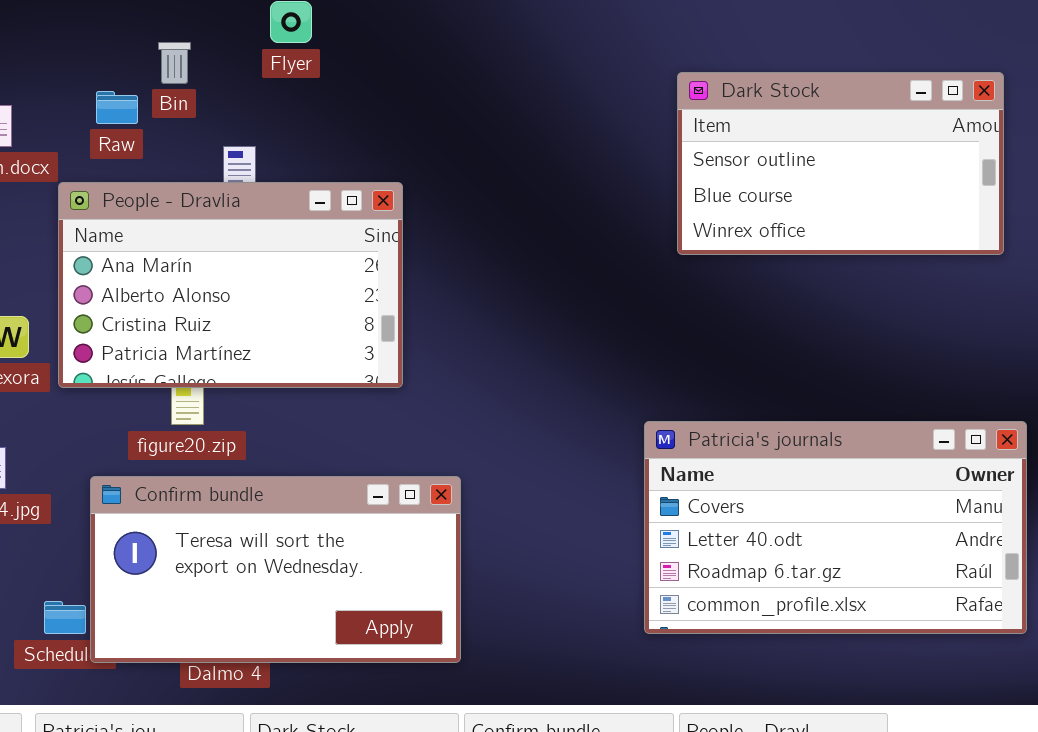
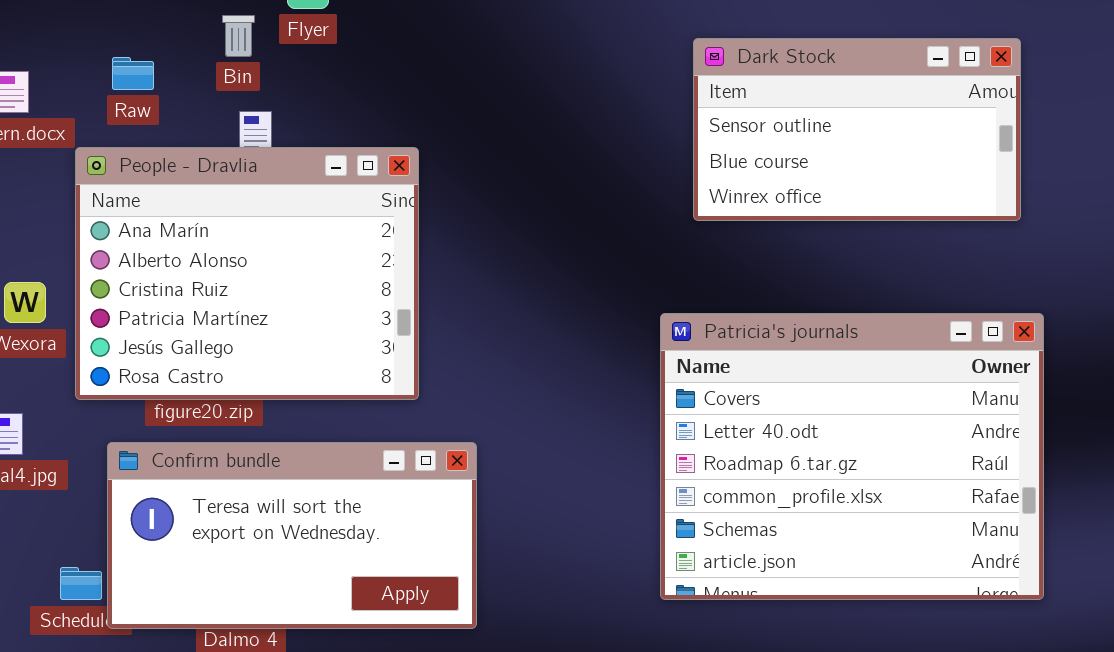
Bin: [158,42,191,84] -> [222,15,255,57], moved
People - Dravlia: [58,182,403,388] -> [75,147,419,400], resized
Patricia's journals: [644,421,1027,634] -> [660,313,1044,600], resized

